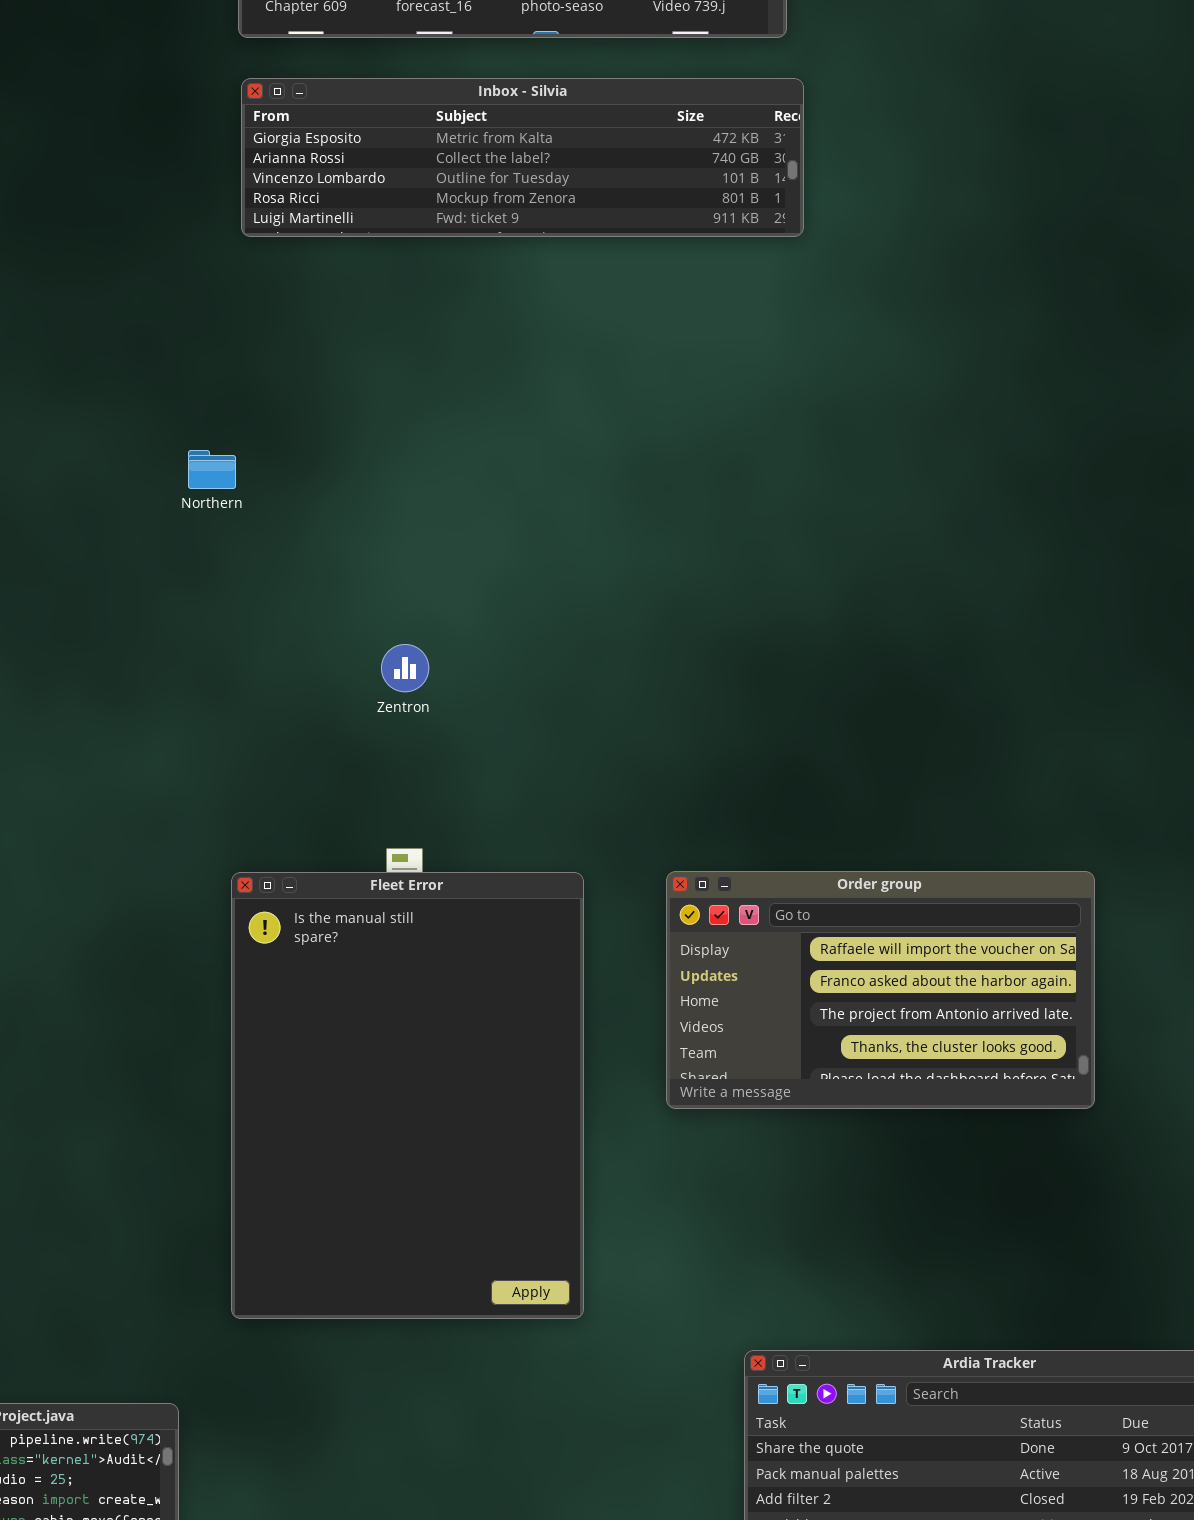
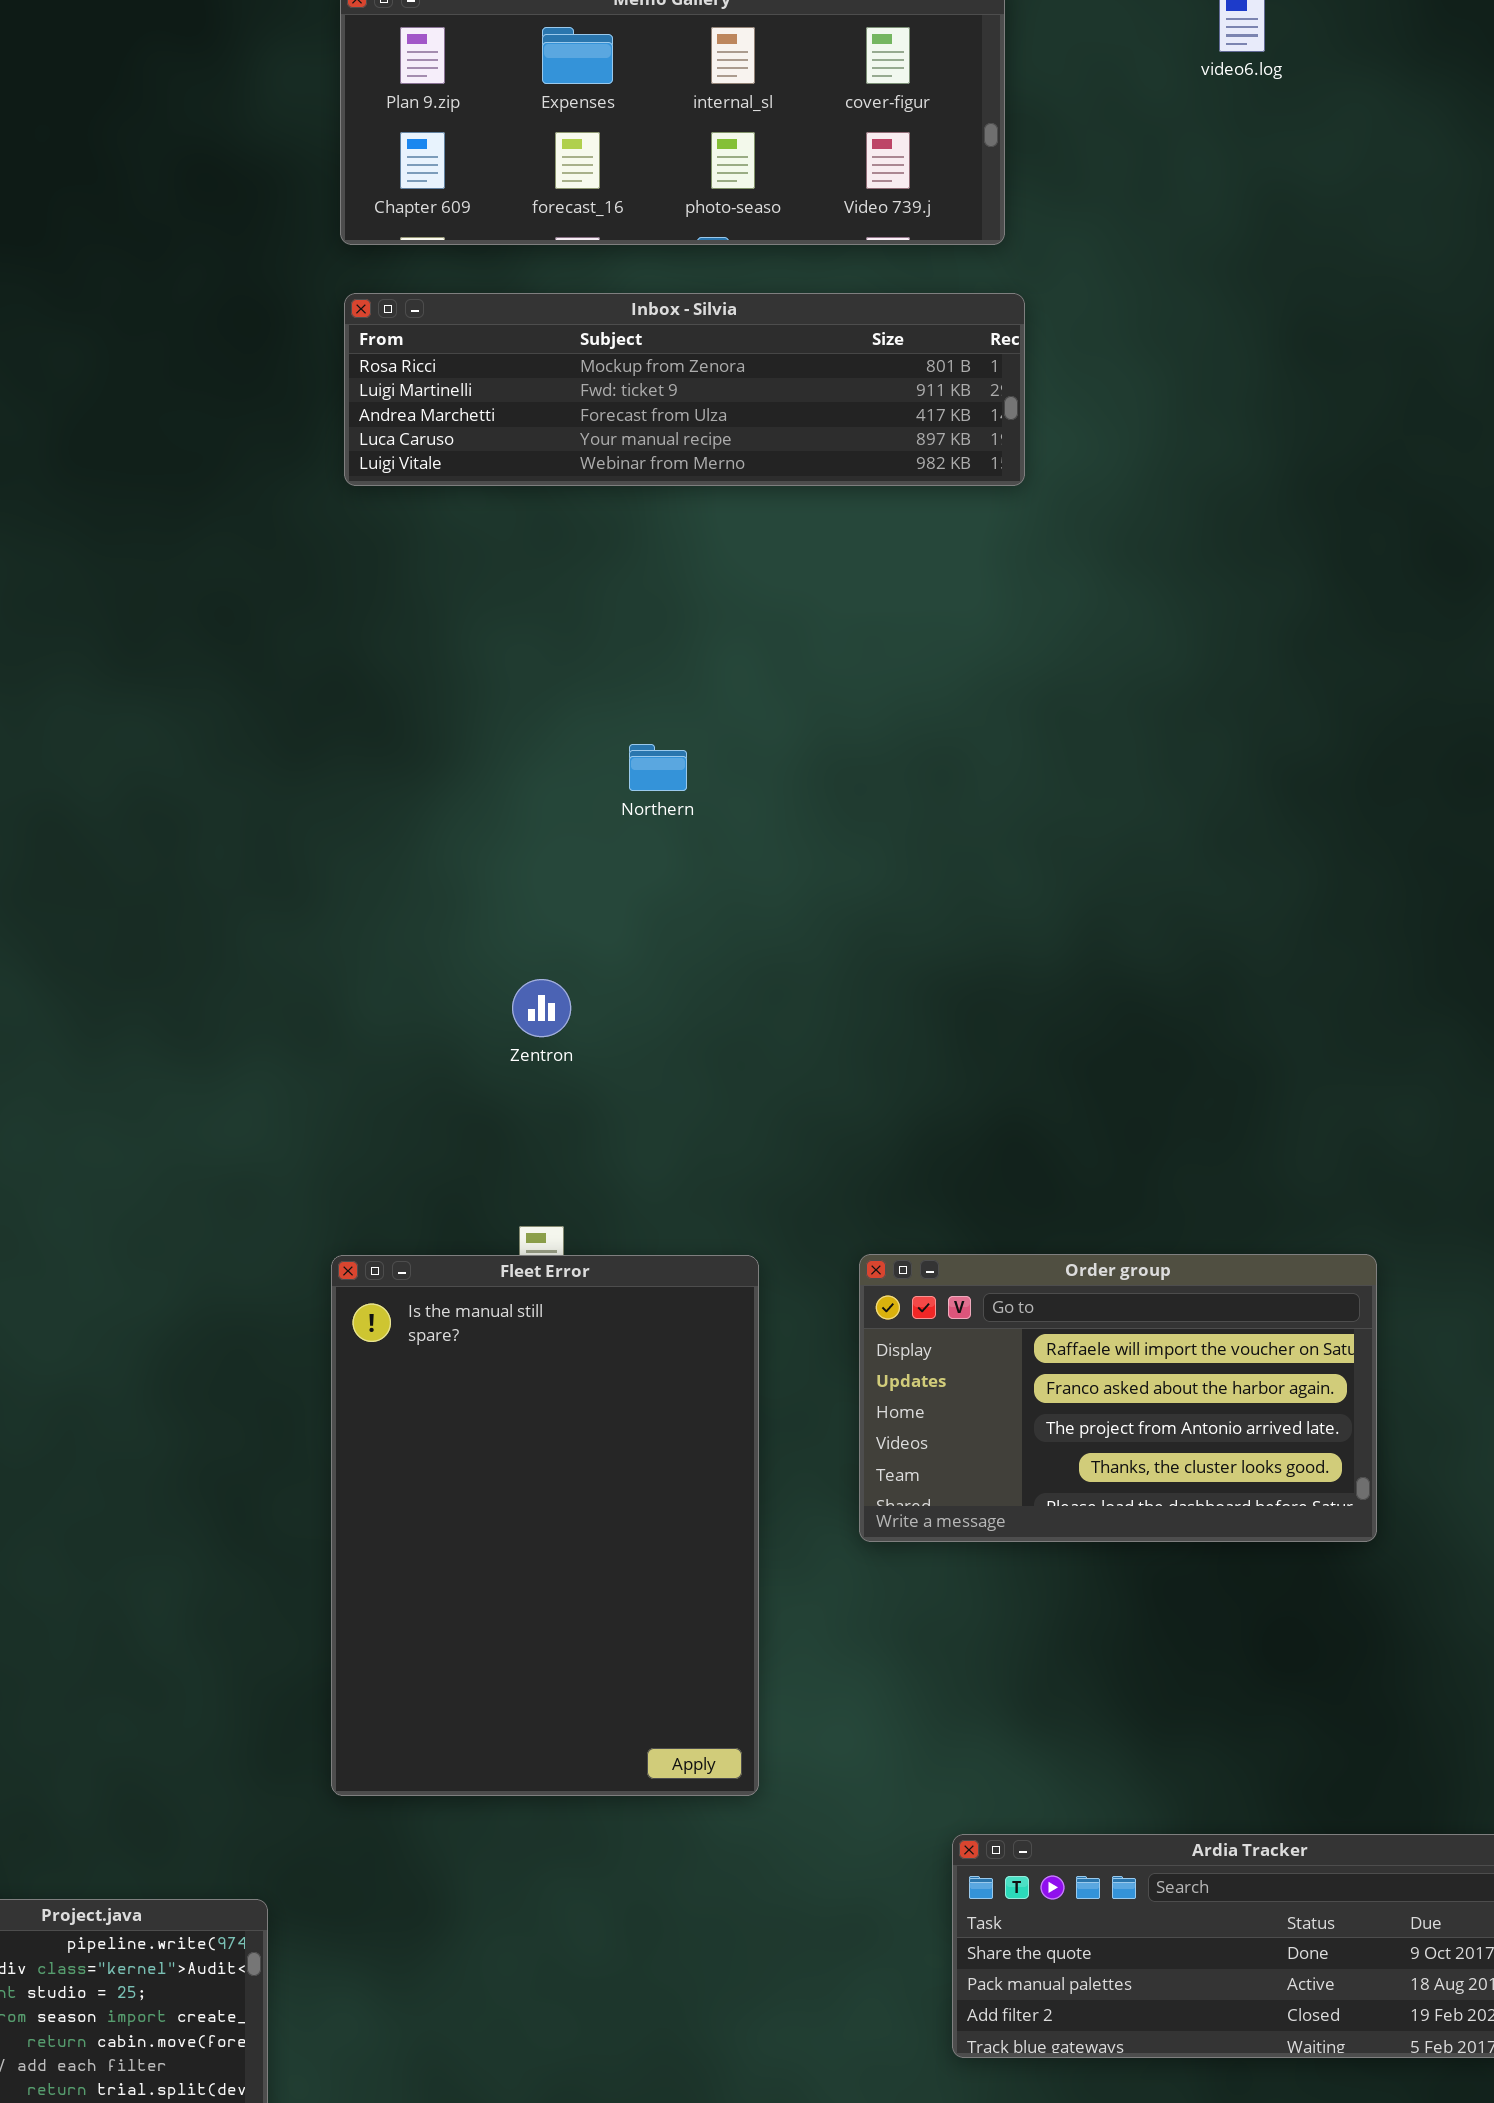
Inbox - Silvia: [241,78,804,237] -> [344,293,1025,486], scrolled down 3 rows
Northern: [188,450,236,489] -> [629,744,687,791], moved

